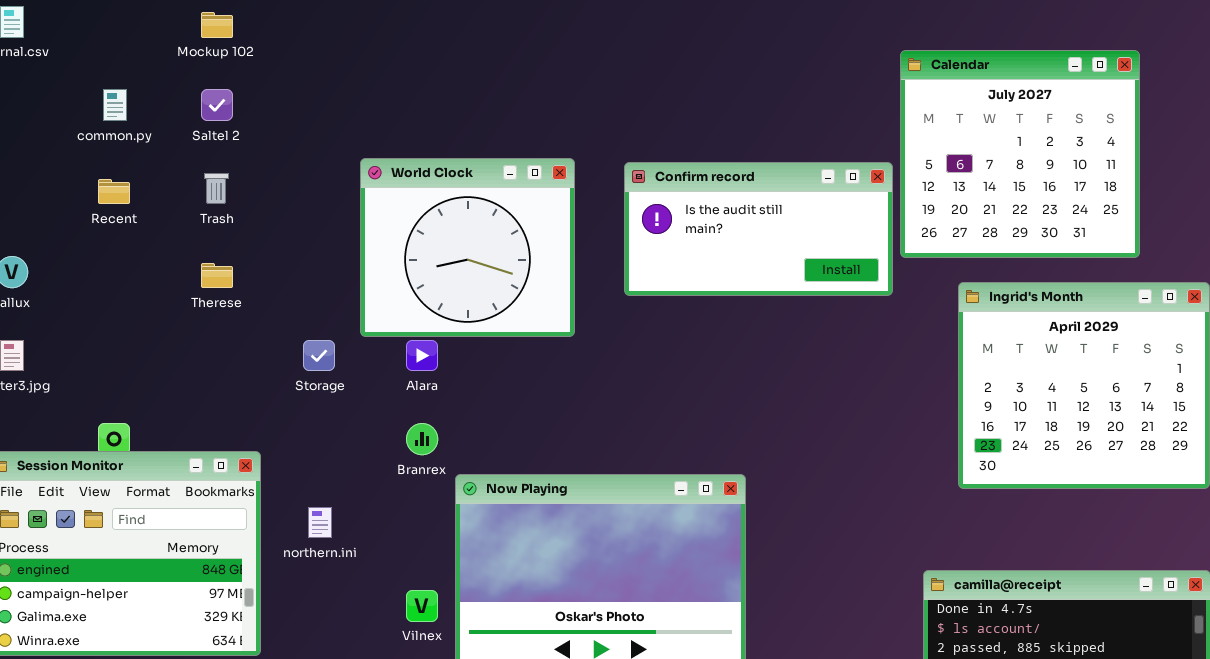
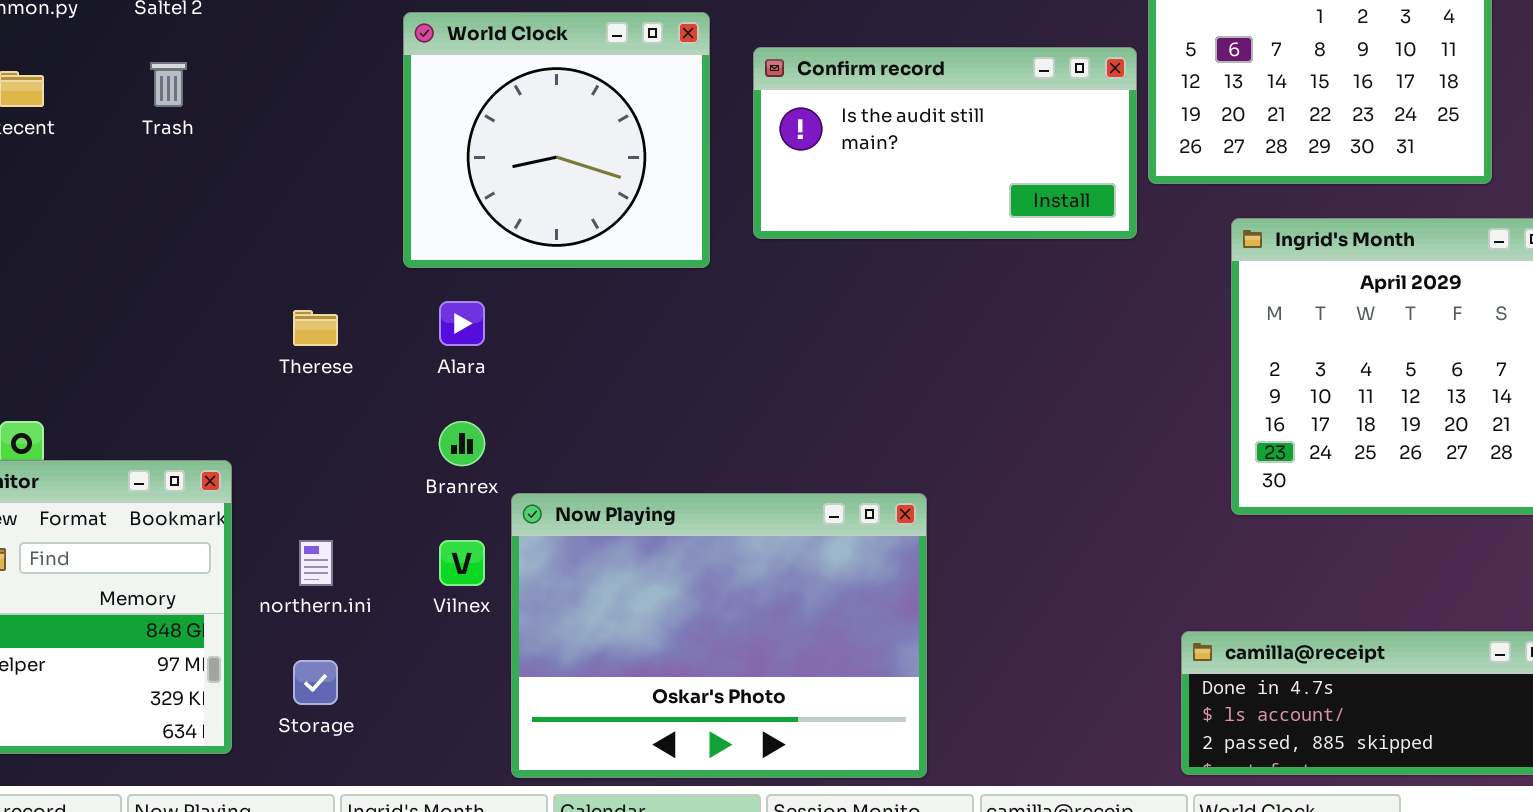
World Clock: [360,158,575,337] -> [403,12,710,268], moved
Therese: [201,263,233,288] -> [293,310,338,346], moved
Storage: [303,340,335,371] -> [293,660,338,705], moved
Vilnex: [406,590,438,622] -> [439,540,485,586], moved

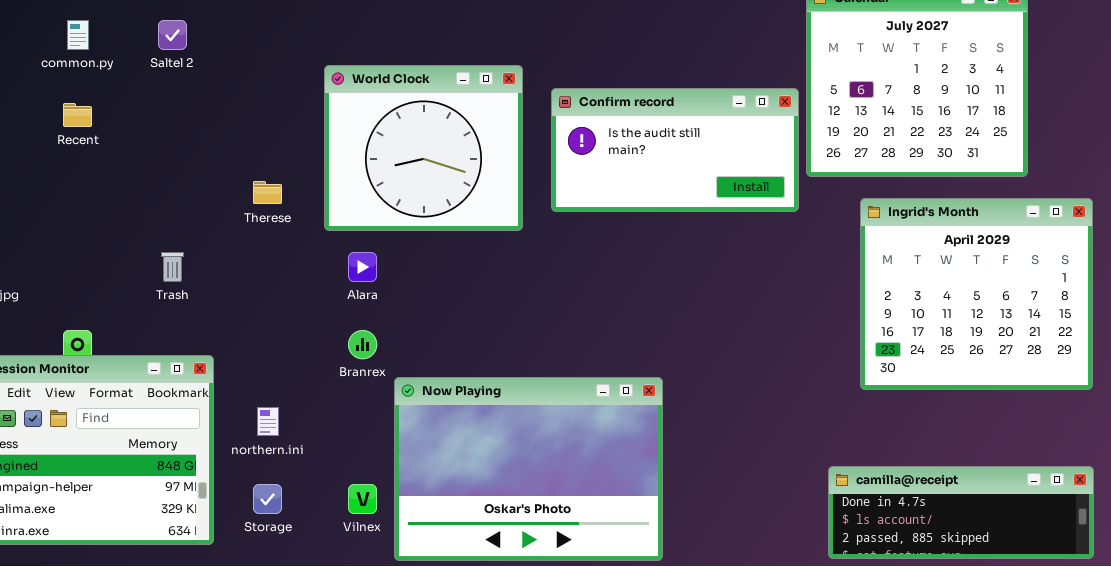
Trash: [150,62,187,107] -> [161,252,184,282], moved
Therese: [293,310,338,346] -> [253,181,282,204], moved
Vilnex: [439,540,485,586] -> [348,484,377,514], moved

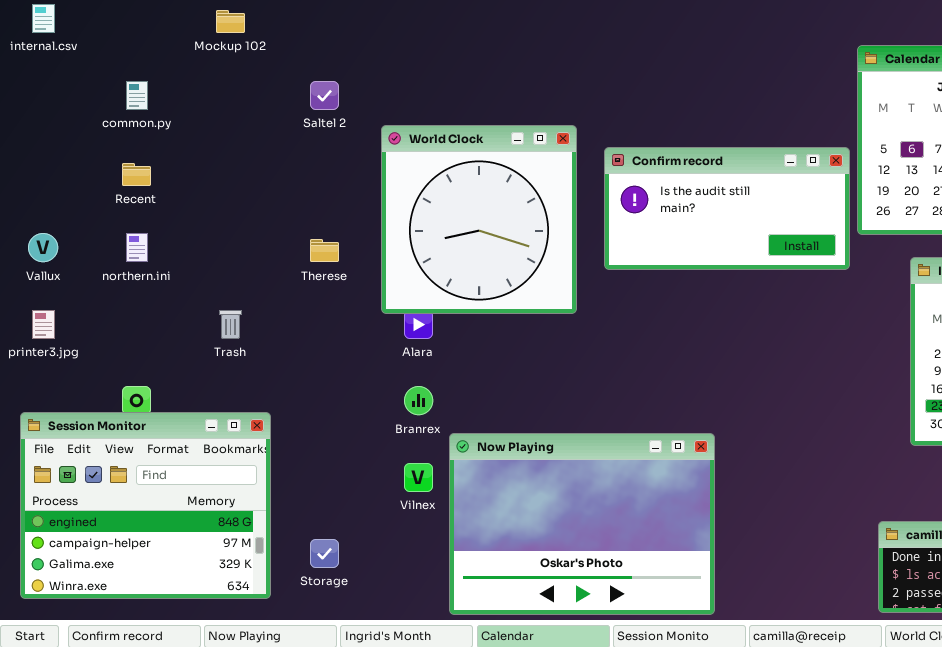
Saltel 2: [158,20,187,50] -> [310,81,339,110], moved
World Clock: [324,65,523,231] -> [381,125,577,314], resized
northern.ini: [257,407,279,436] -> [126,233,148,262], moved
Vilnex: [348,484,377,514] -> [404,463,433,492], moved

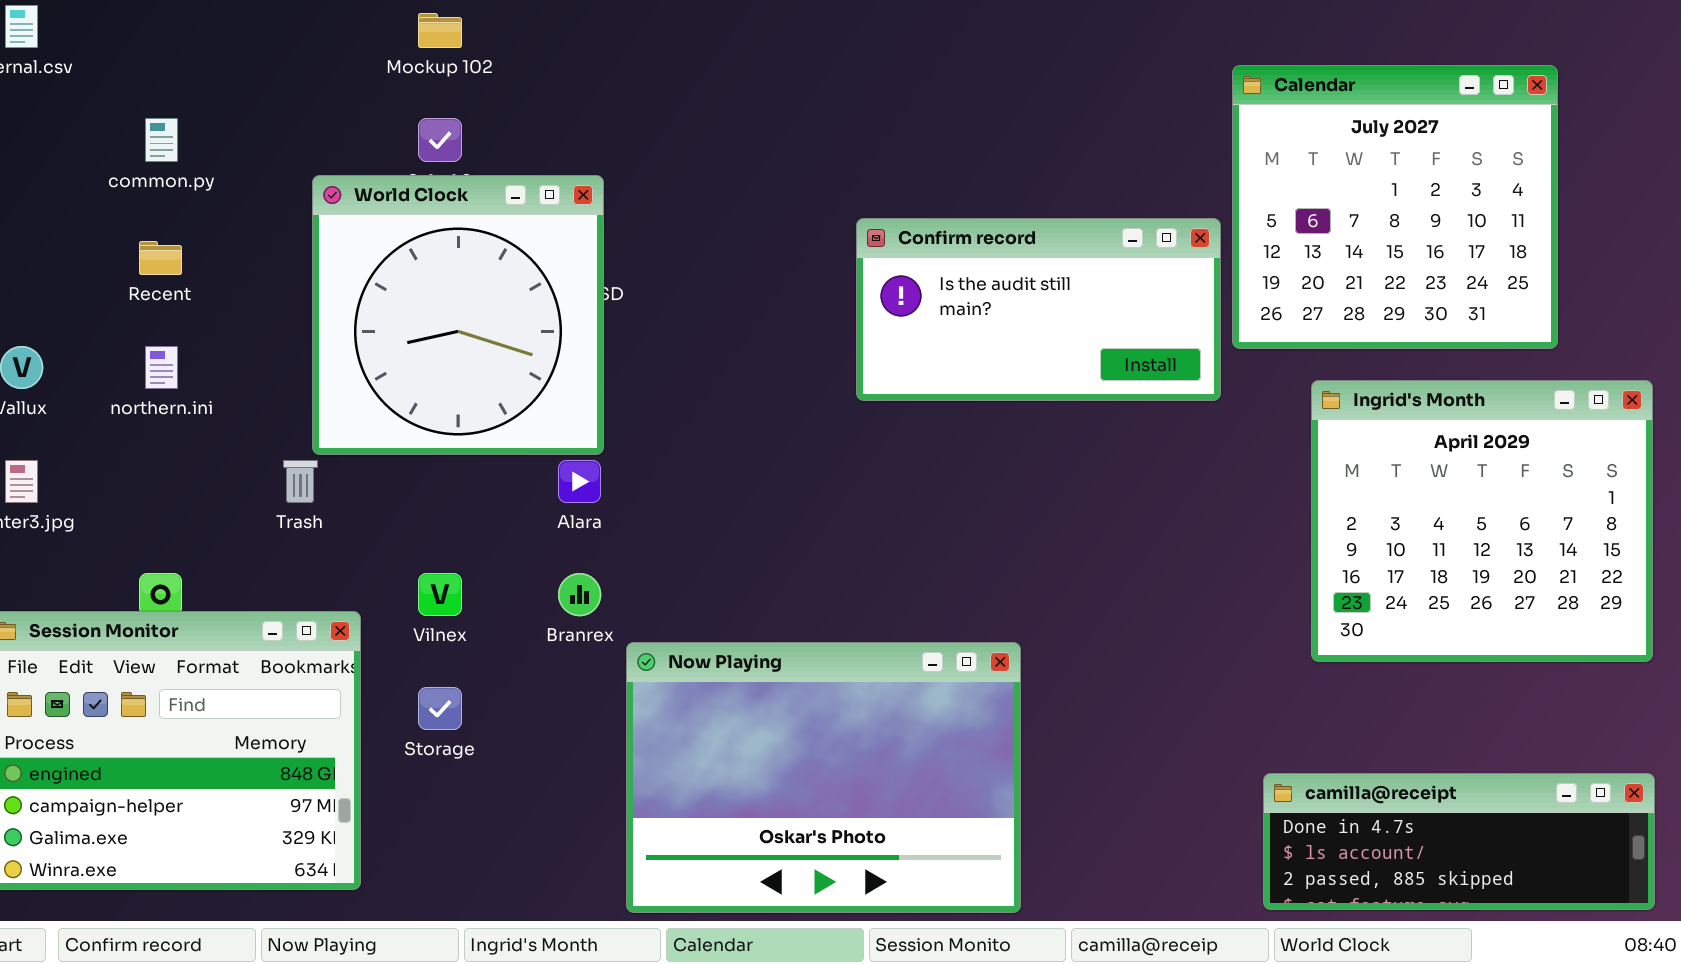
Mockup 102: [216,10,245,33] -> [418,13,462,48], moved
World Clock: [381,125,577,314] -> [312,175,604,455], moved
Vilnex: [404,463,433,492] -> [418,573,462,616], moved
Storage: [310,539,339,568] -> [418,687,462,730], moved

